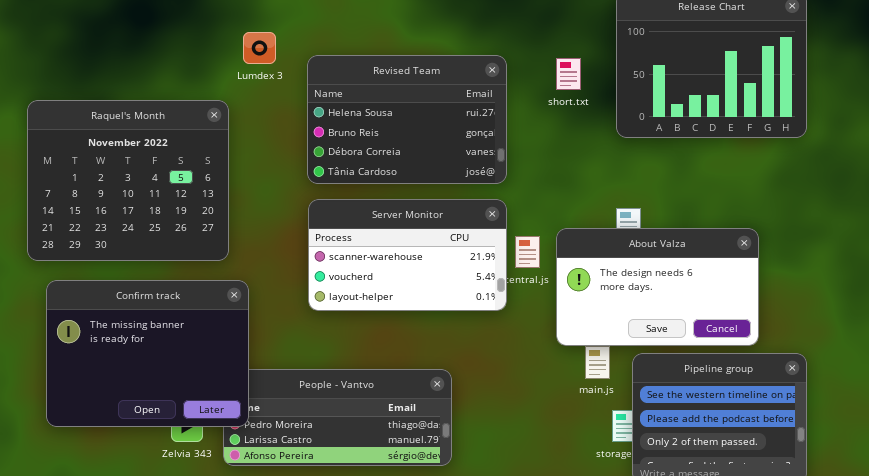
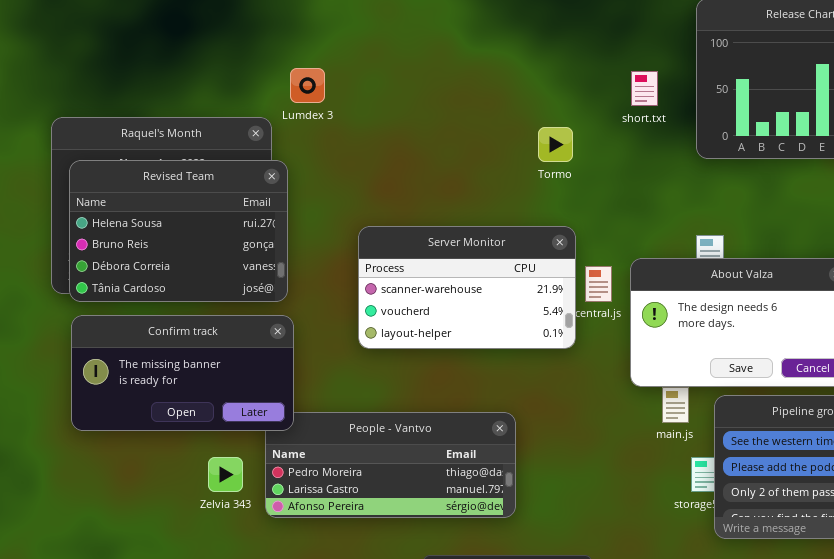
Lumdex 3: [243,32,276,64] -> [290,68,325,103], moved
Revised Team: [307,55,507,184] -> [69,160,288,302], moved
Confirm track: [46,280,249,427] -> [71,315,294,431], resized

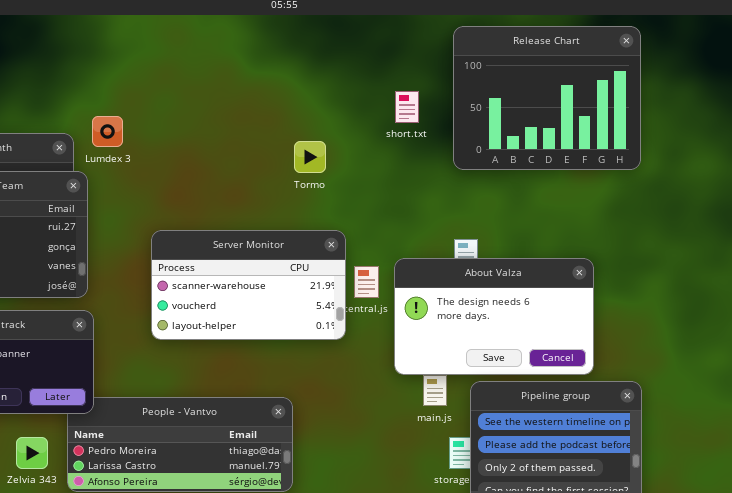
Lumdex 3: [290,68,325,103] -> [92,116,123,147], moved
Tormo: [538,127,573,162] -> [294,141,326,173], moved

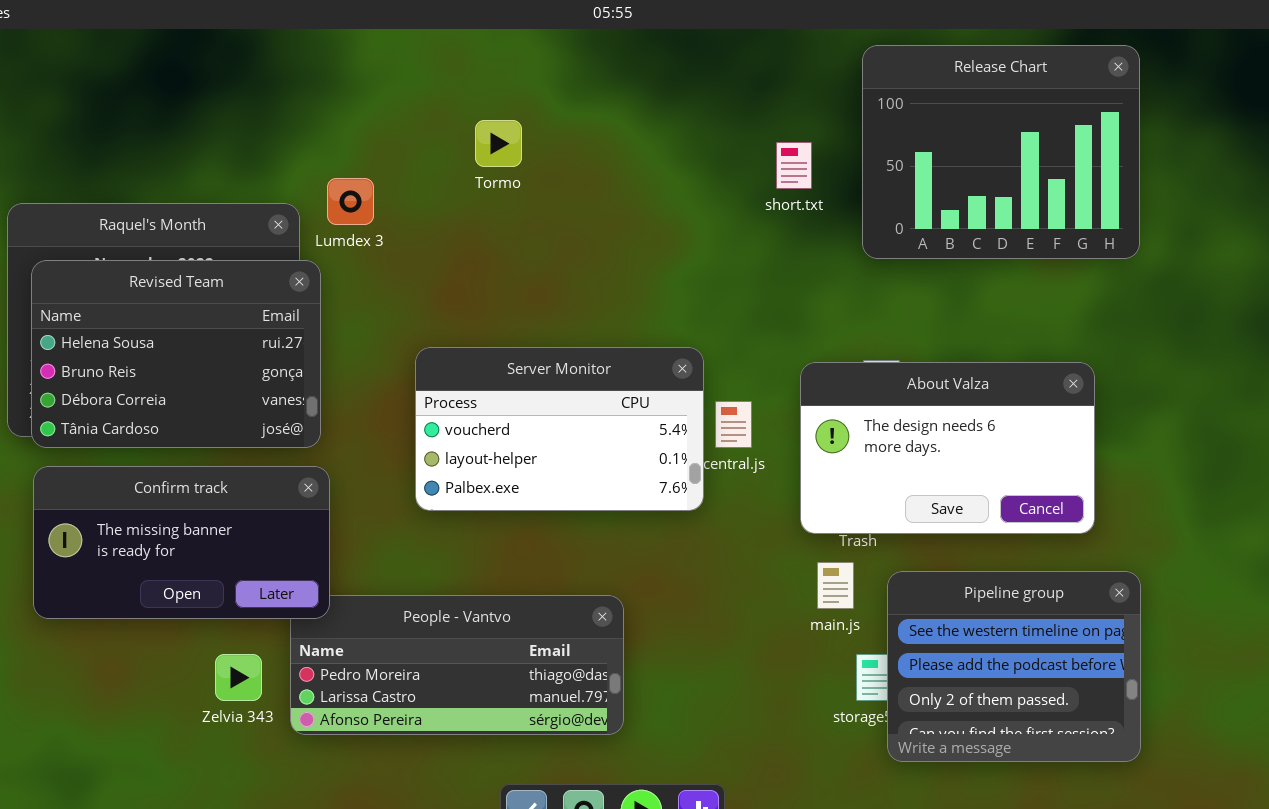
Tormo: [294,141,326,173] -> [475,120,522,167], moved
Server Monitor: [151,230,346,340] -> [415,347,704,511], scrolled down 1 row
About Valza: [394,258,594,375] -> [800,362,1095,534], moved

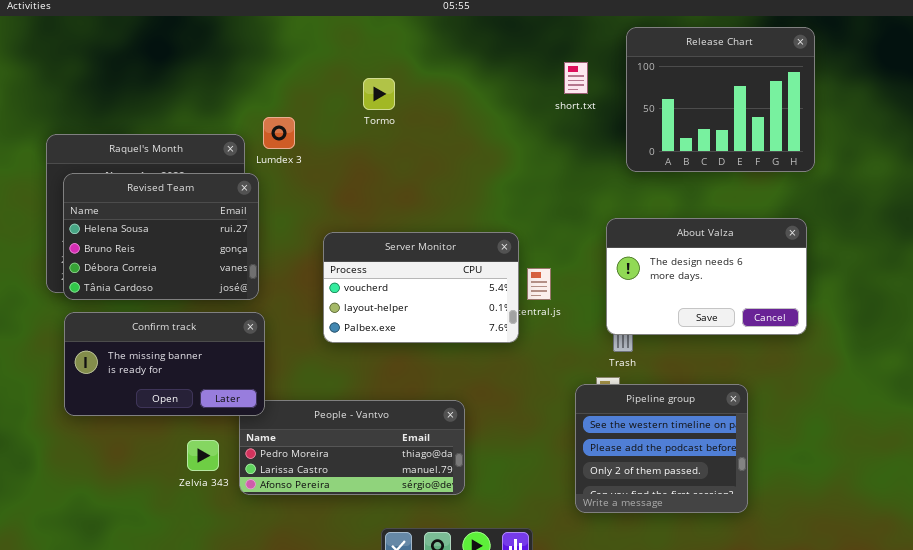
short.txt: [776,142,812,189] -> [564,62,588,94], moved
About Valza: [800,362,1095,534] -> [606,218,807,335], moved
Pipeline group: [887,571,1141,762] -> [575,384,748,513], moved

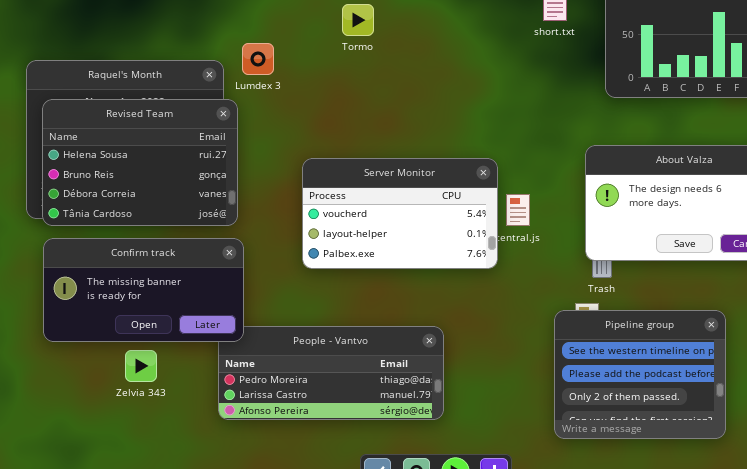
Zelvia 343: [187,440,219,471] -> [125,350,157,382], moved

